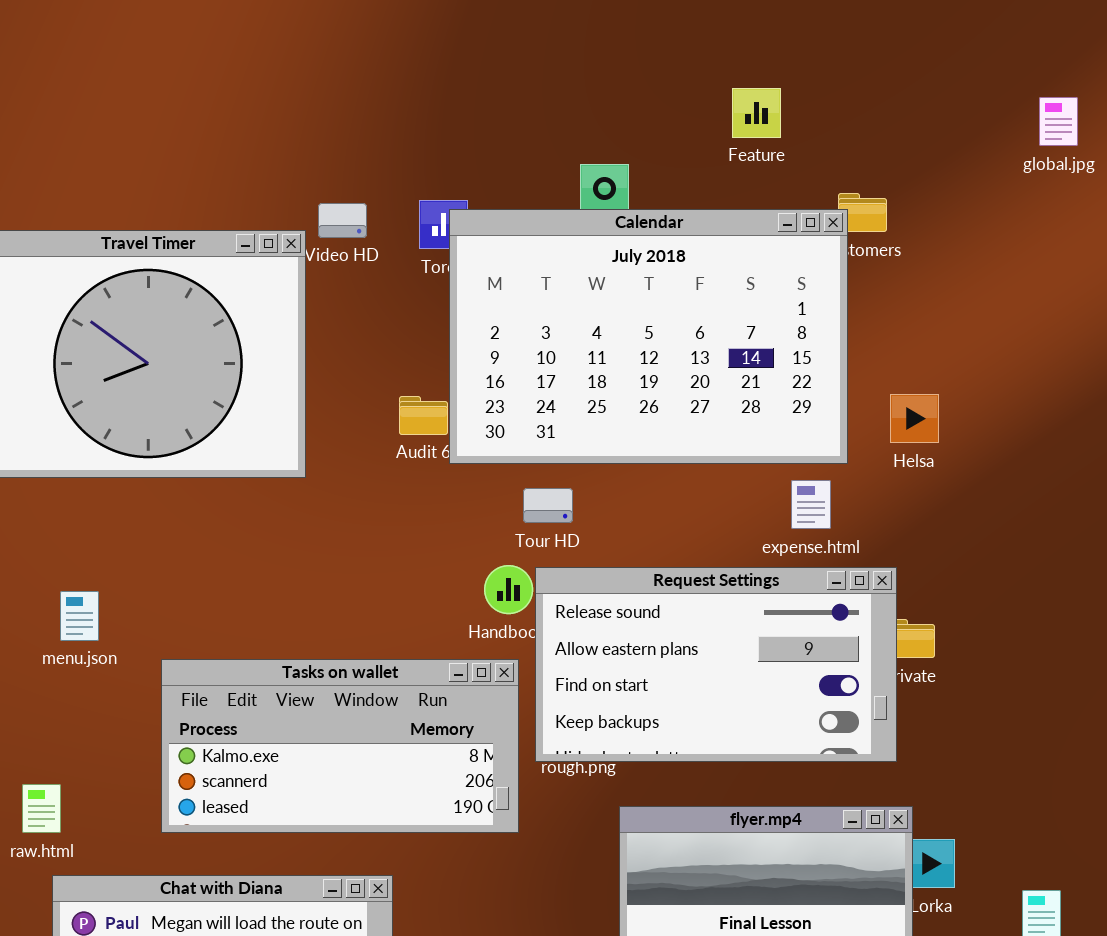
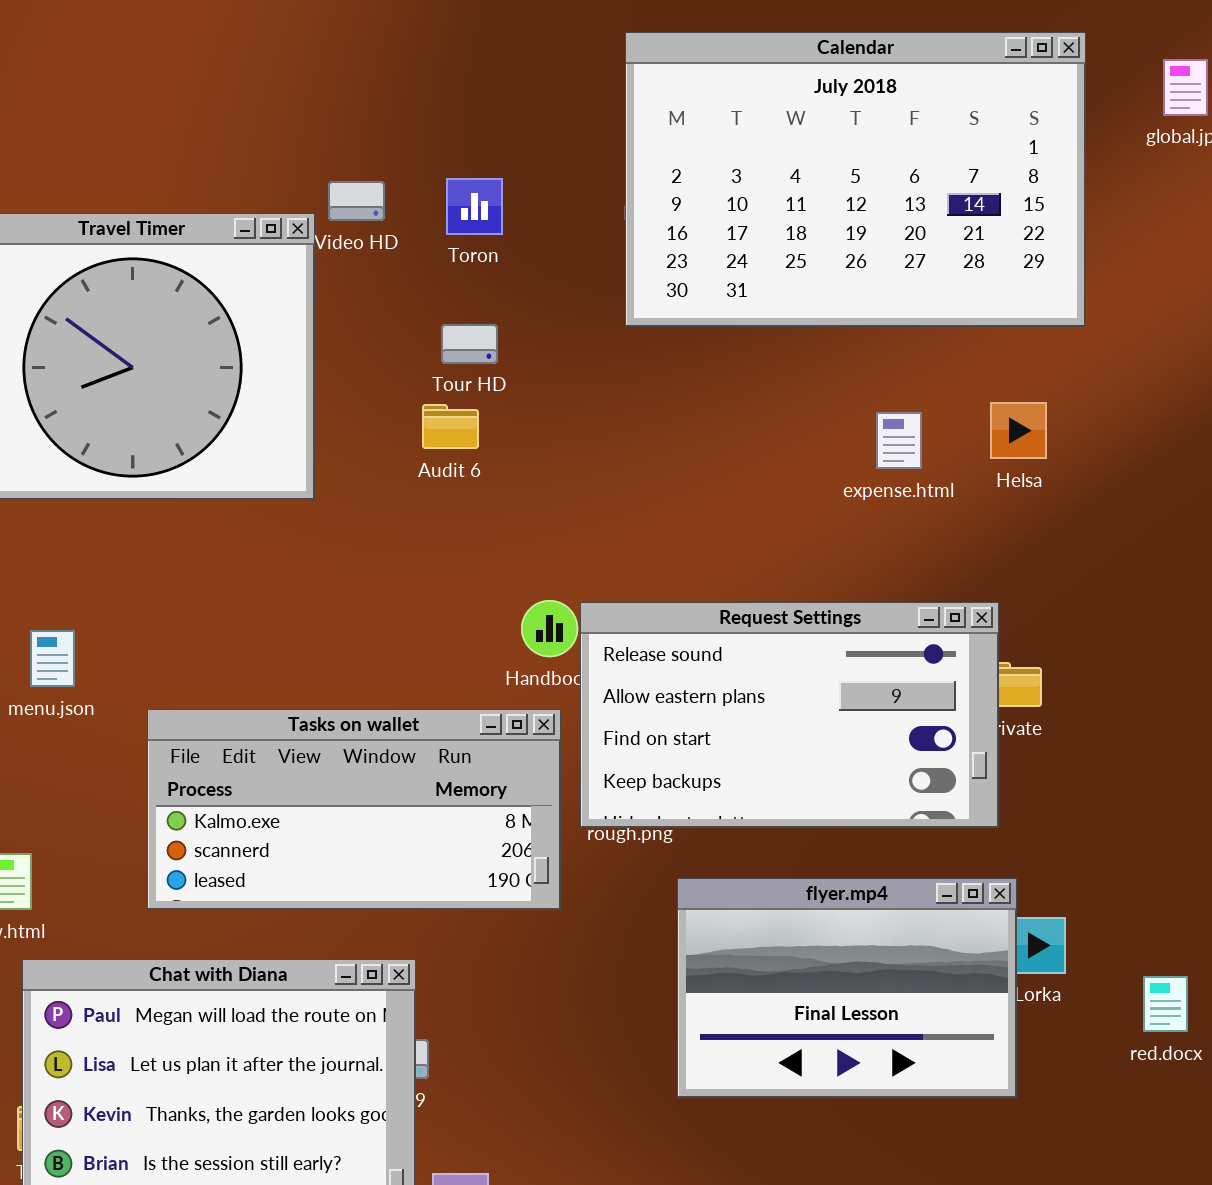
Calendar: [449,209,848,464] -> [625,32,1086,327], moved
expense.html: [791,480,831,529] -> [876,412,922,469], moved
Tour HD: [523,488,573,523] -> [441,324,498,364], moved

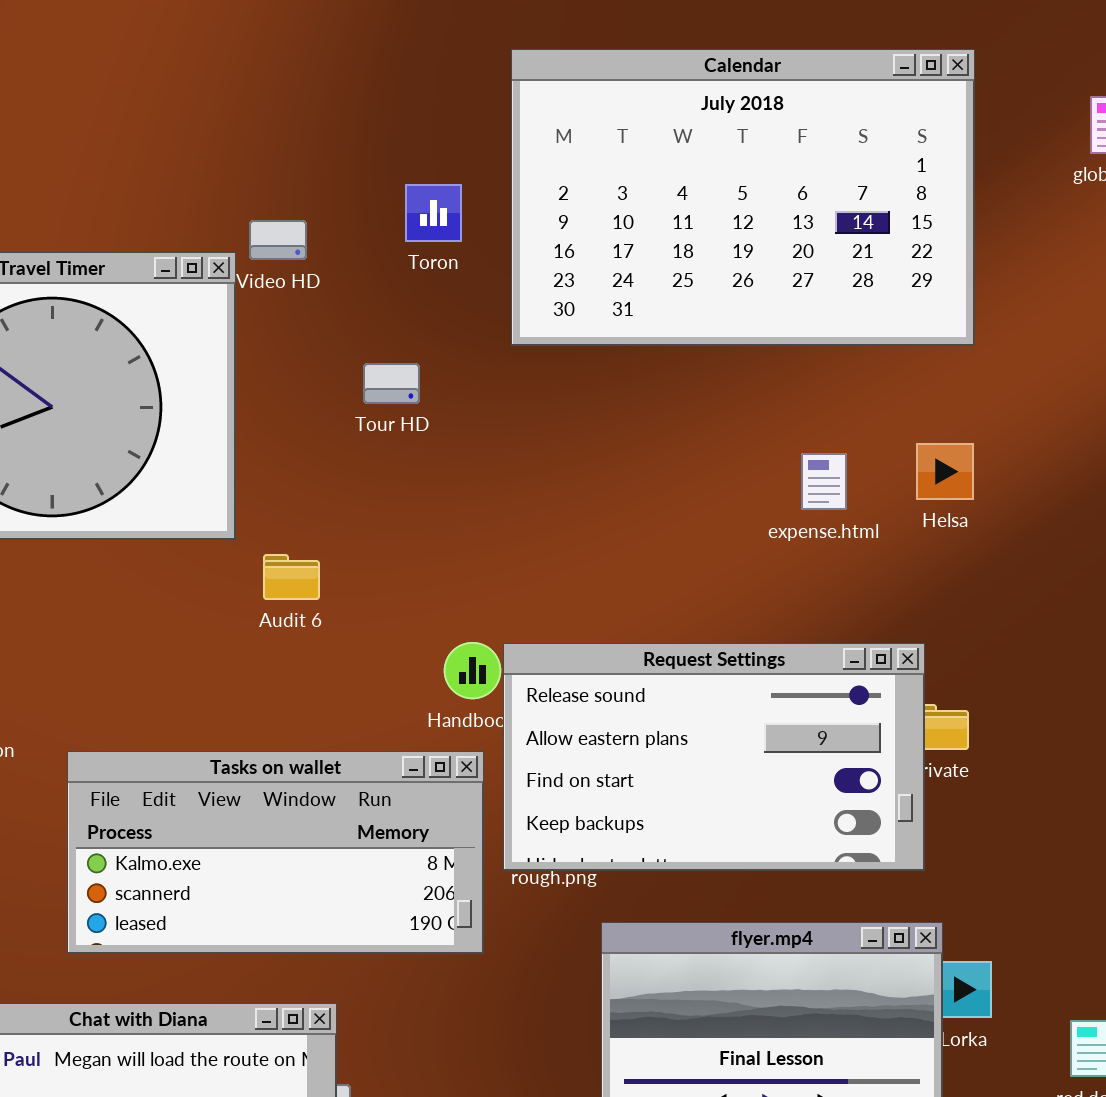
Calendar: [625,32,1086,327] -> [511,49,975,346], moved
Toron: [446,178,503,235] -> [405,184,462,242], moved
Audit 6: [422,404,479,449] -> [263,554,320,600], moved

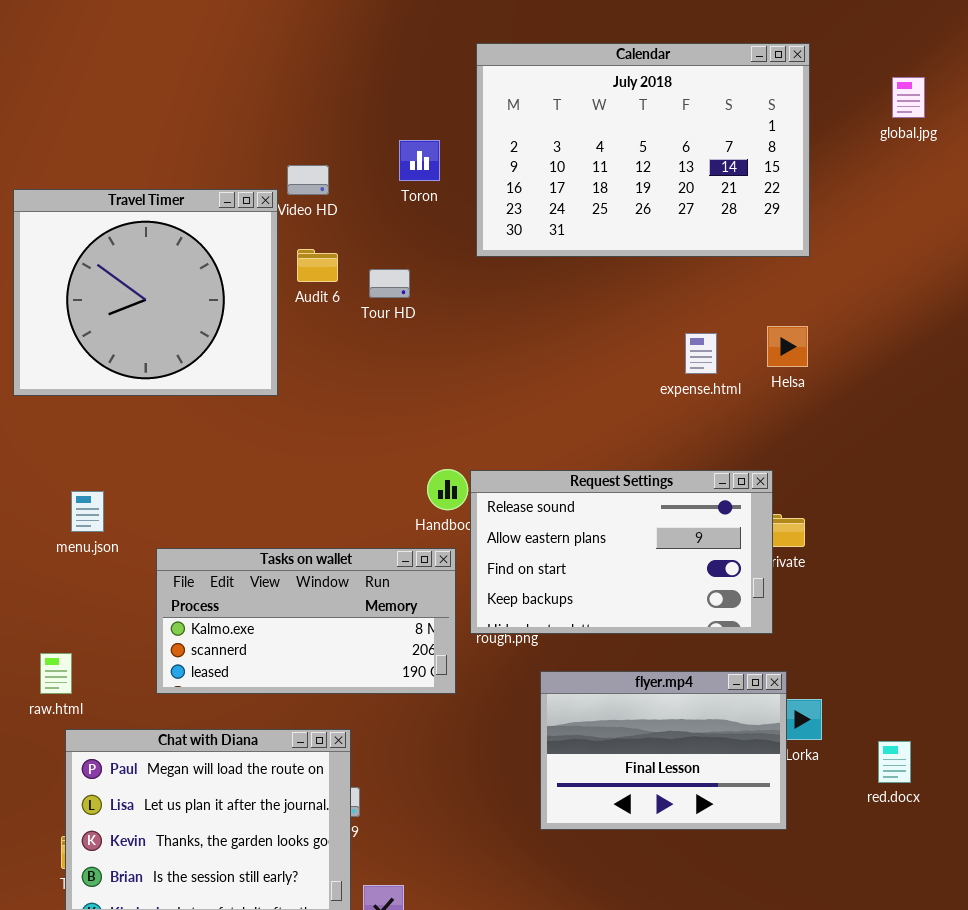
Audit 6: [263,554,320,600] -> [297,249,338,282], moved

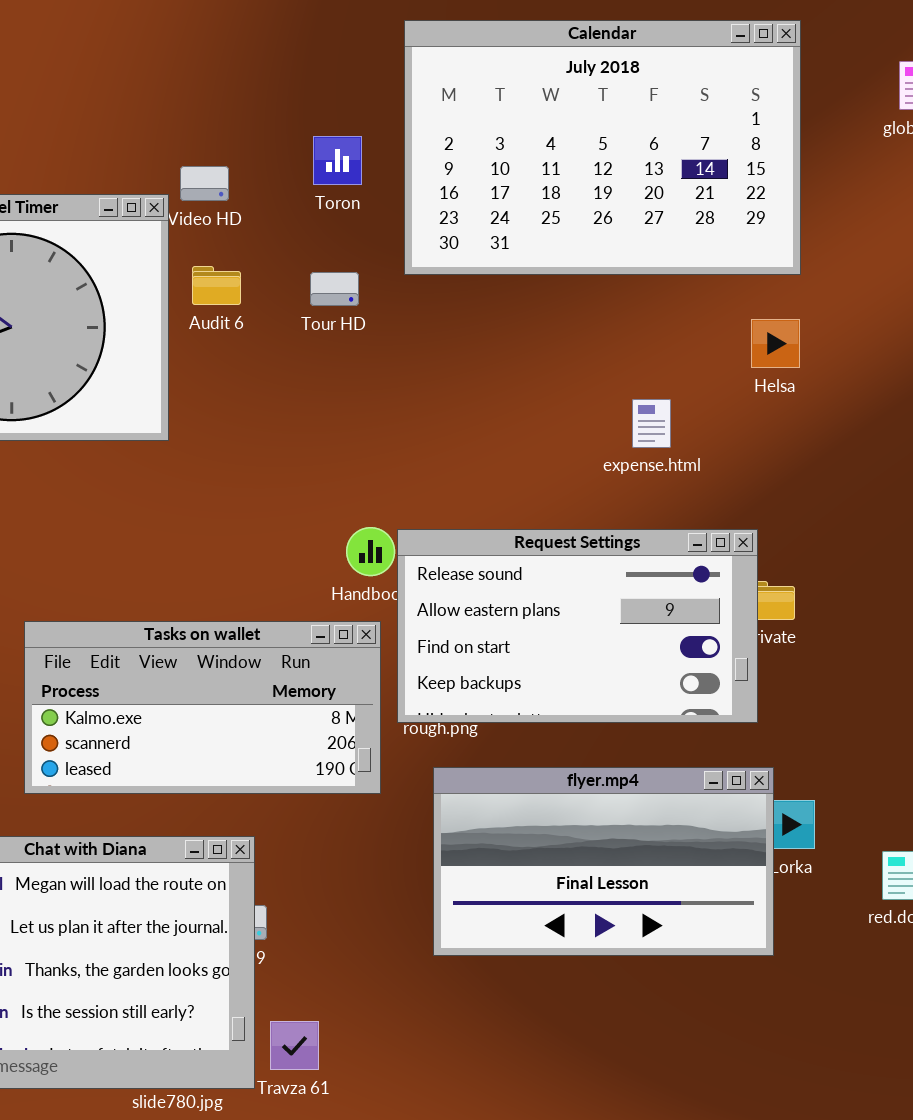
Tour HD: [369,269,410,298] -> [310,272,359,306], moved
Helsa: [767,326,808,367] -> [751,319,800,368], moved
expense.html: [685,333,717,374] -> [632,399,671,448], moved
flyer.mp4: [540,671,787,830] -> [433,767,774,956], resized

